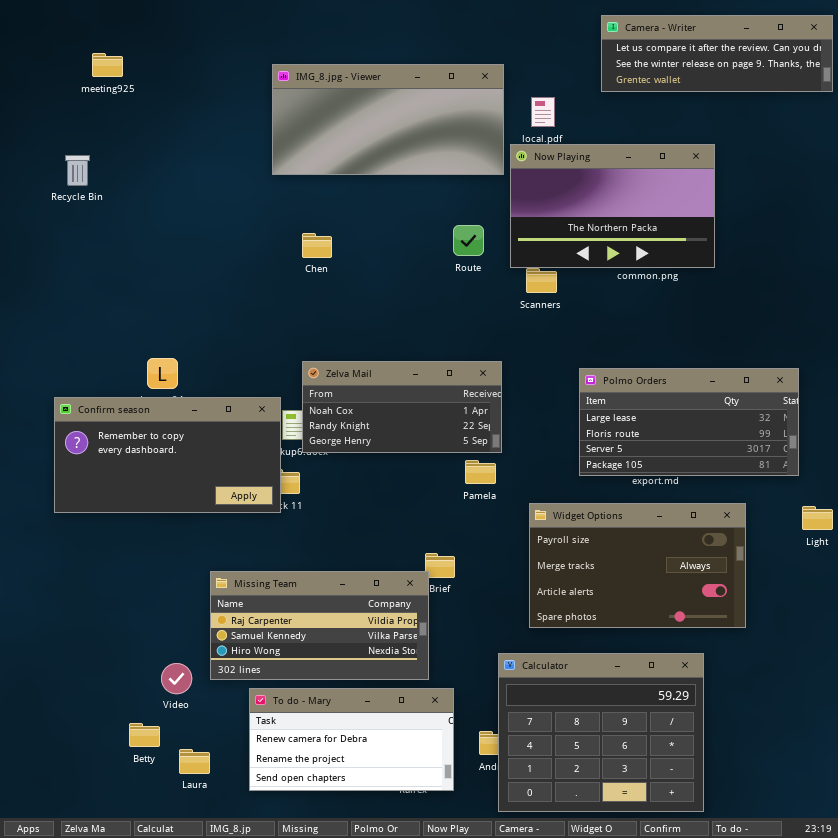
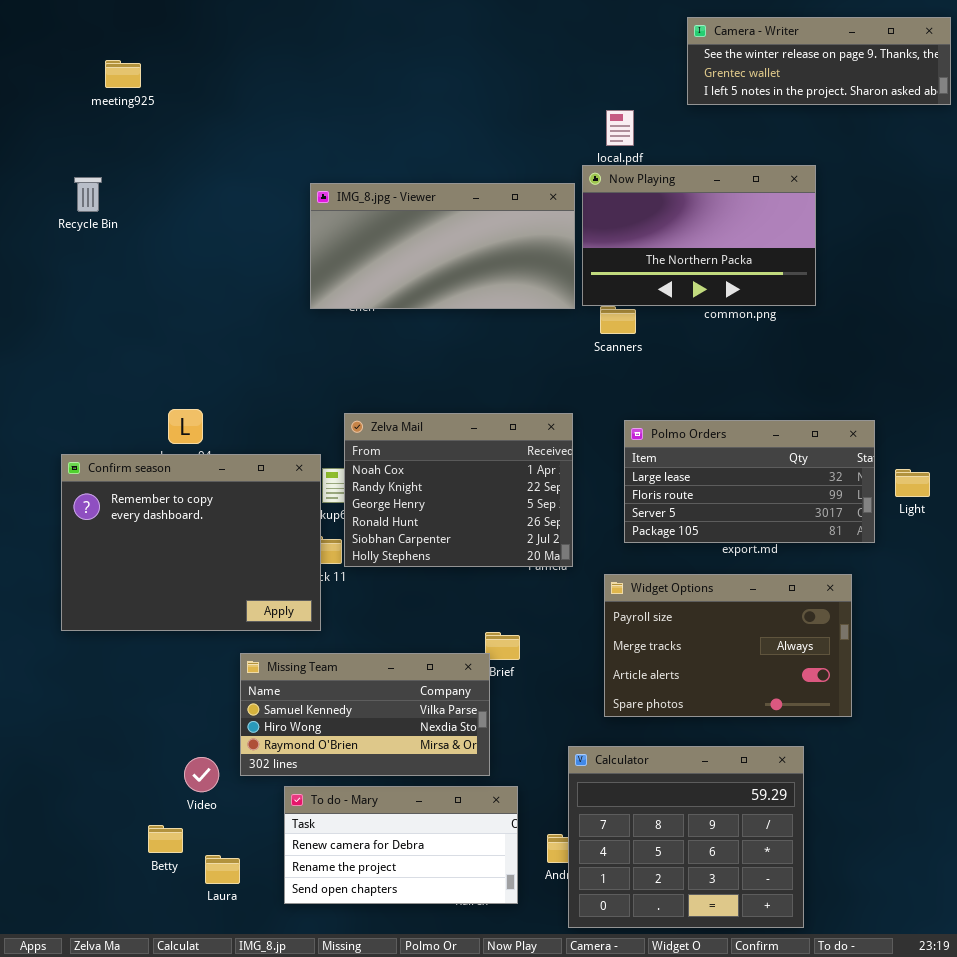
Camera - Writer: [601,15,833,92] -> [687,17,951,105], scrolled down 1 row
IMG_8.jpg - Viewer: [272,64,504,175] -> [310,183,575,309], moved
Zelva Mail: [302,361,502,453] -> [344,413,573,567], resized
Polmo Orders: [579,368,799,476] -> [624,420,875,543], moved
Confirm season: [54,397,281,513] -> [61,454,321,631], resized
Light: [802,506,833,530] -> [895,469,930,497], moved
Missing Team: [210,571,429,680] -> [240,653,490,776], scrolled down 1 row

